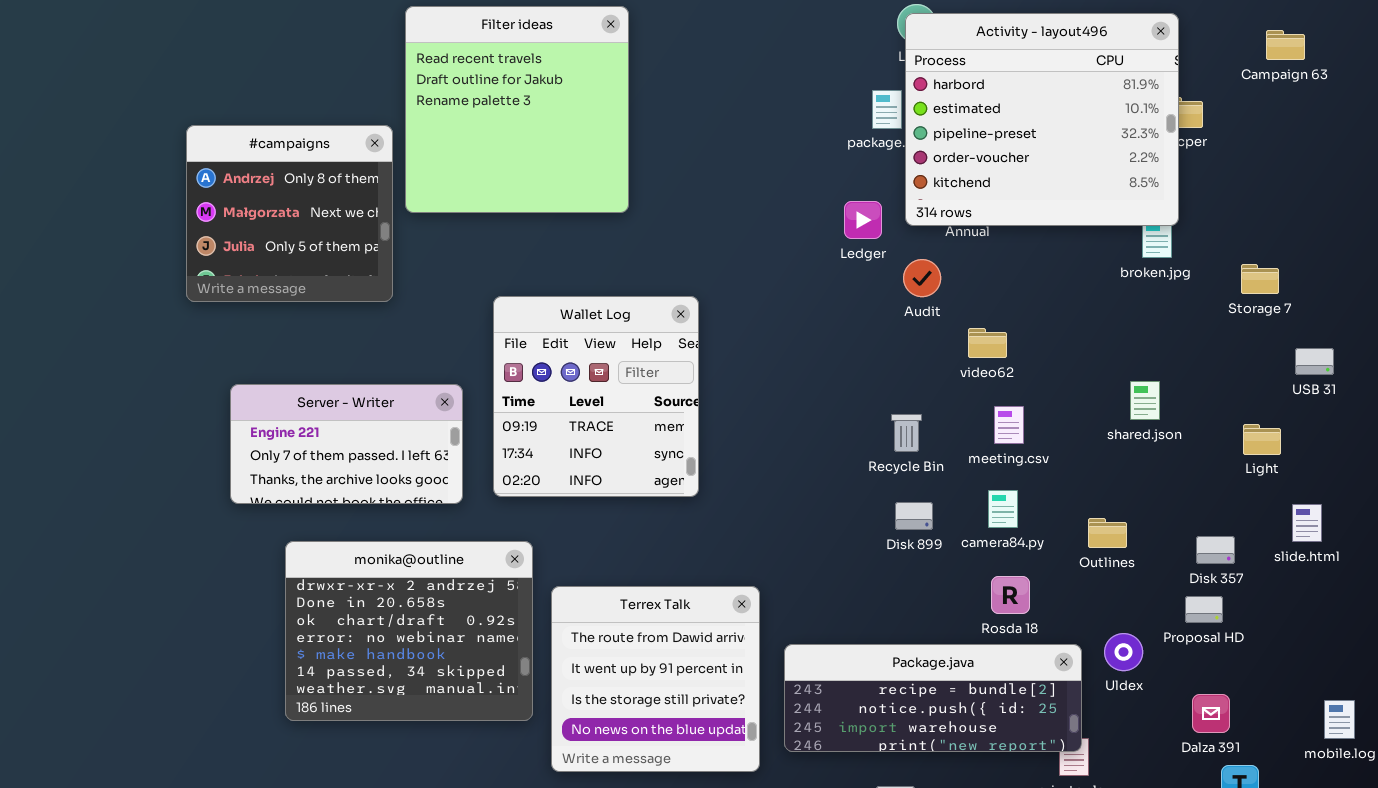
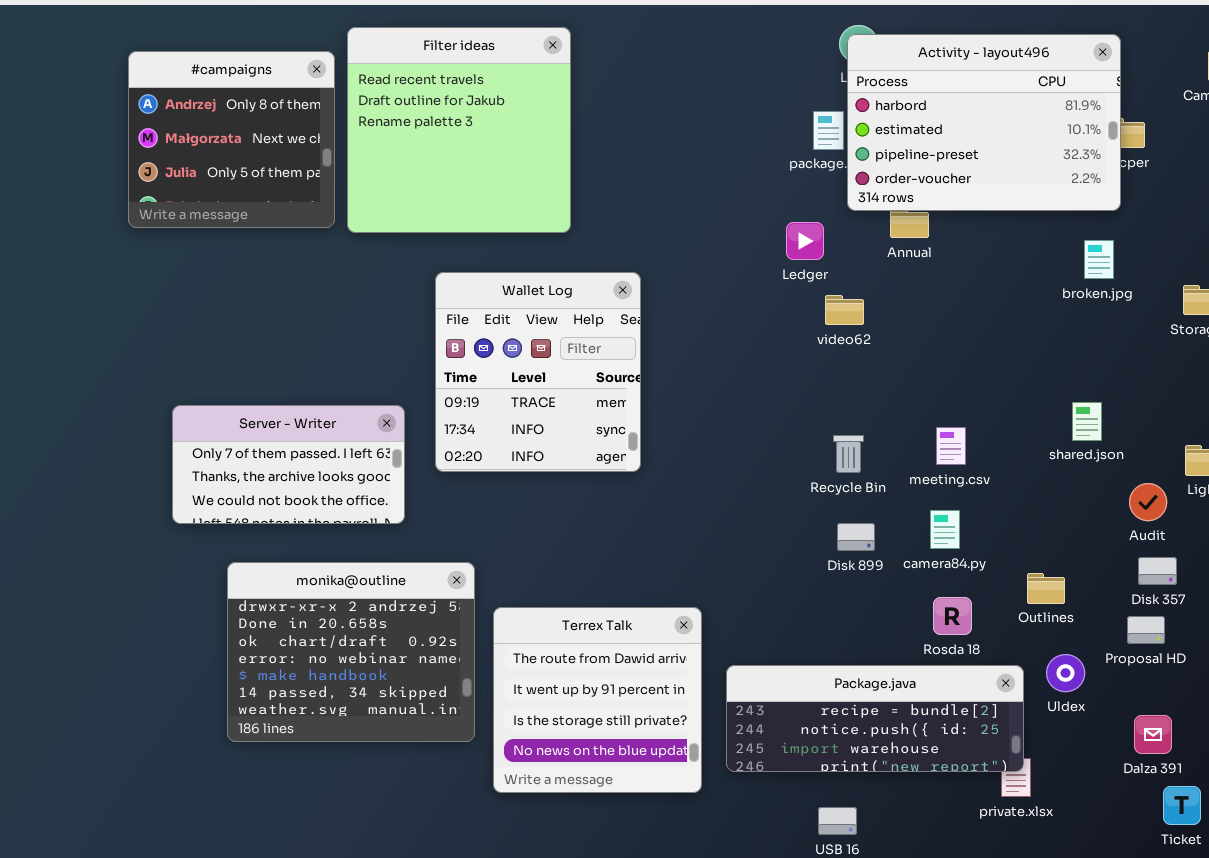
Activity - layout496: [905,13,1179,226] -> [847,34,1121,211], resized
#campaigns: [186,125,393,302] -> [128,51,335,228], moved
Audit: [903,259,941,297] -> [1129,483,1167,521], moved
Wallet Log: [493,296,699,497] -> [435,272,641,472], moved
video62: [968,328,1007,358] -> [825,295,864,325], moved
Server - Writer: [230,384,463,504] -> [172,405,405,524], scrolled down 1 row
Outlines: [1088,518,1127,548] -> [1027,573,1065,604], moved

